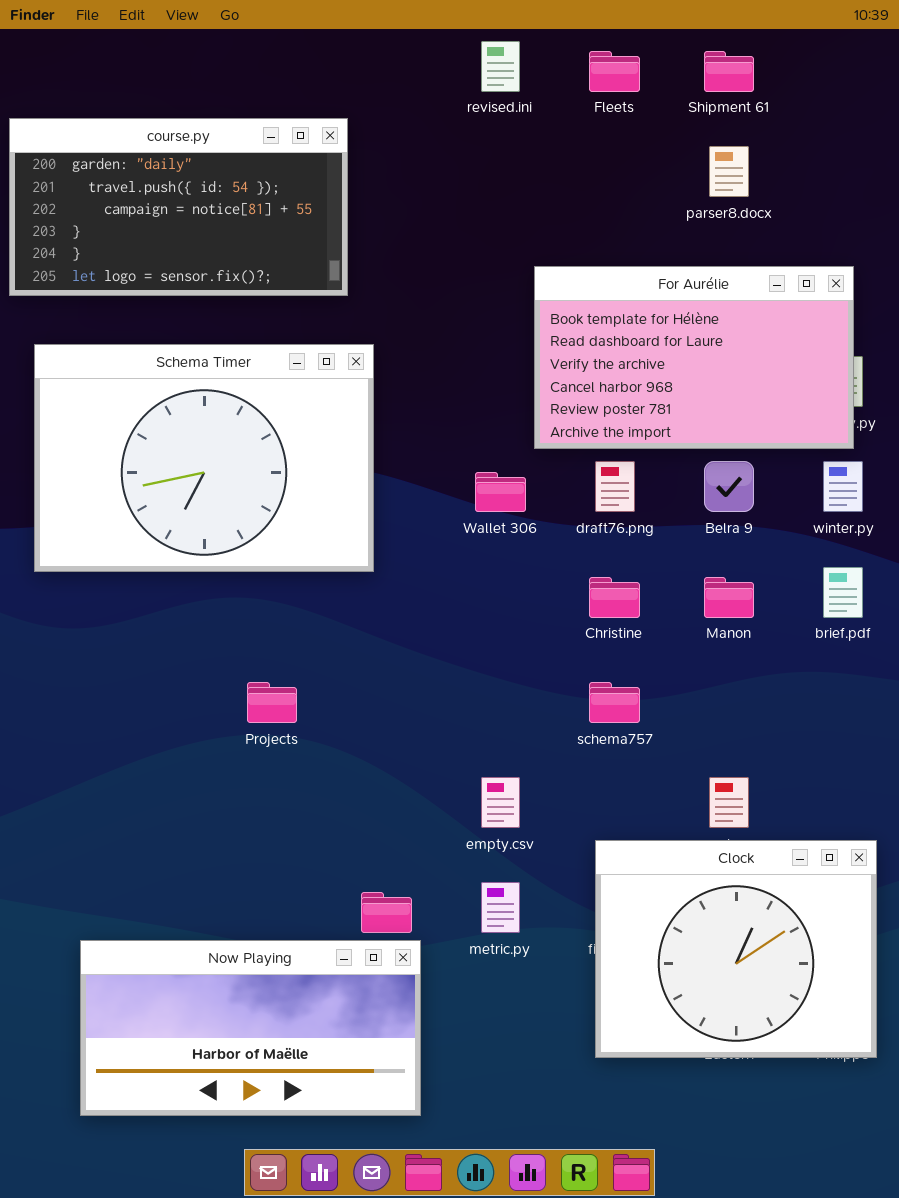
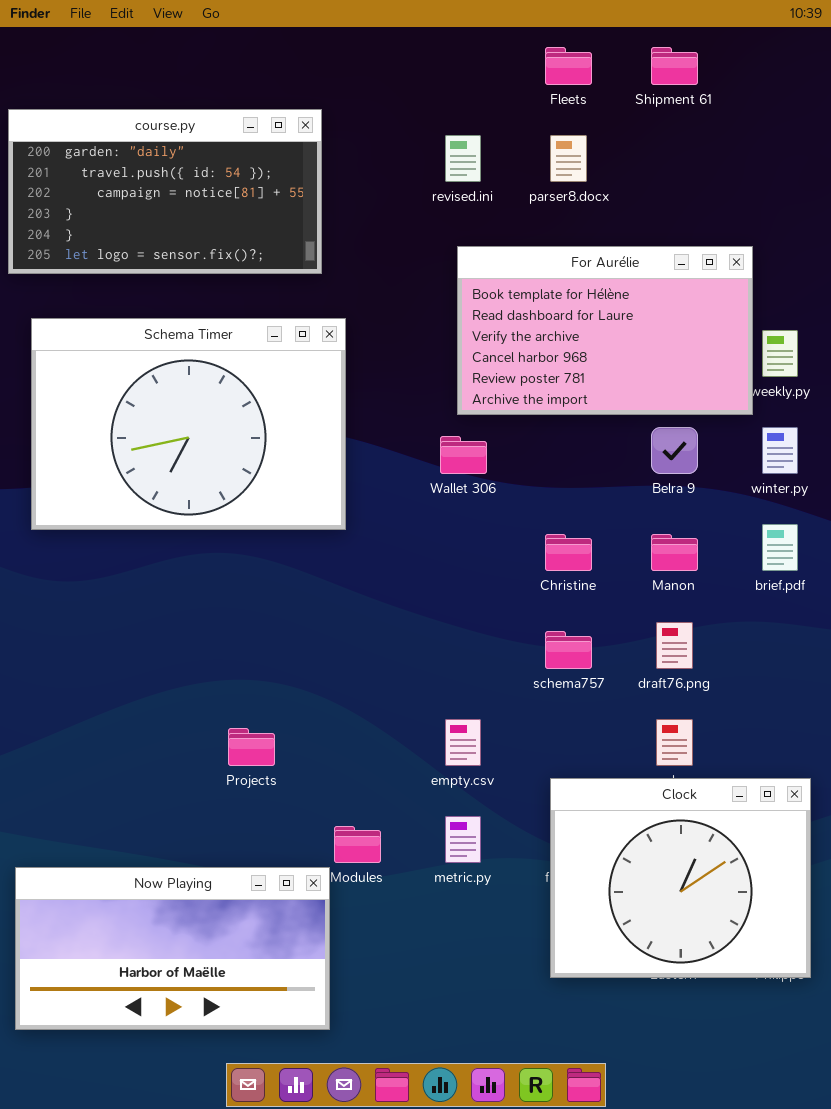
revised.ini: [481,41,520,92] -> [445,135,481,182], moved
parser8.docx: [709,146,749,197] -> [550,135,587,182], moved
For Aurélie: [534,266,854,449] -> [457,246,753,415], moved
draft76.png: [595,461,635,512] -> [656,622,693,669], moved
Projects: [247,682,297,723] -> [228,728,275,766], moved
Now Playing: [80,940,421,1116] -> [15,867,330,1030], moved

